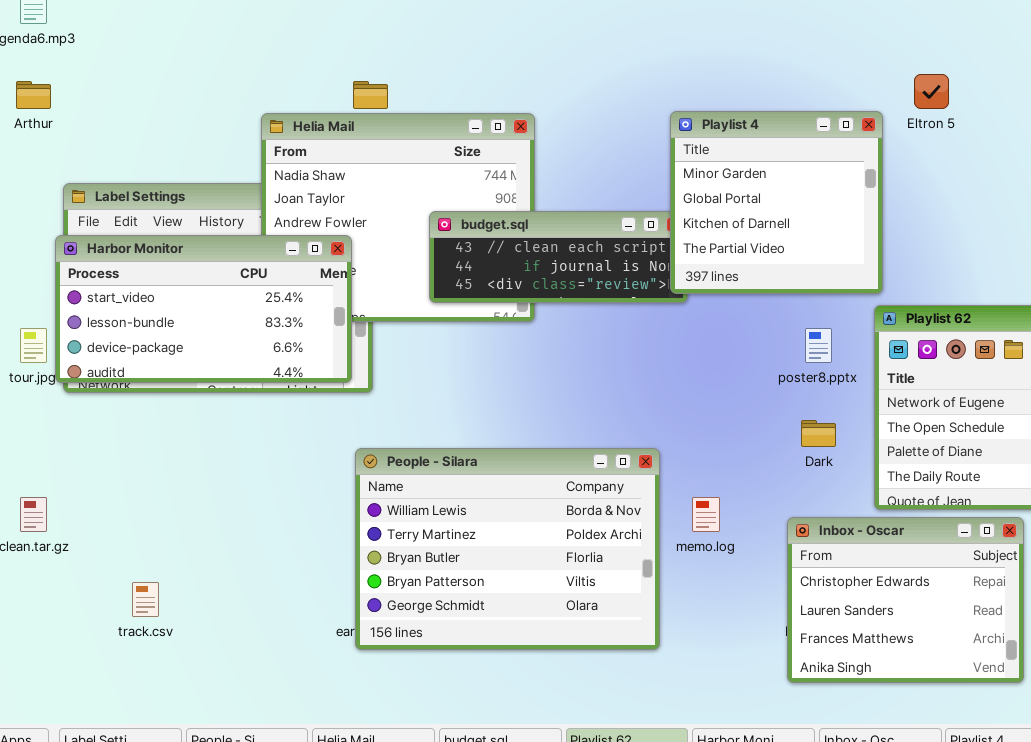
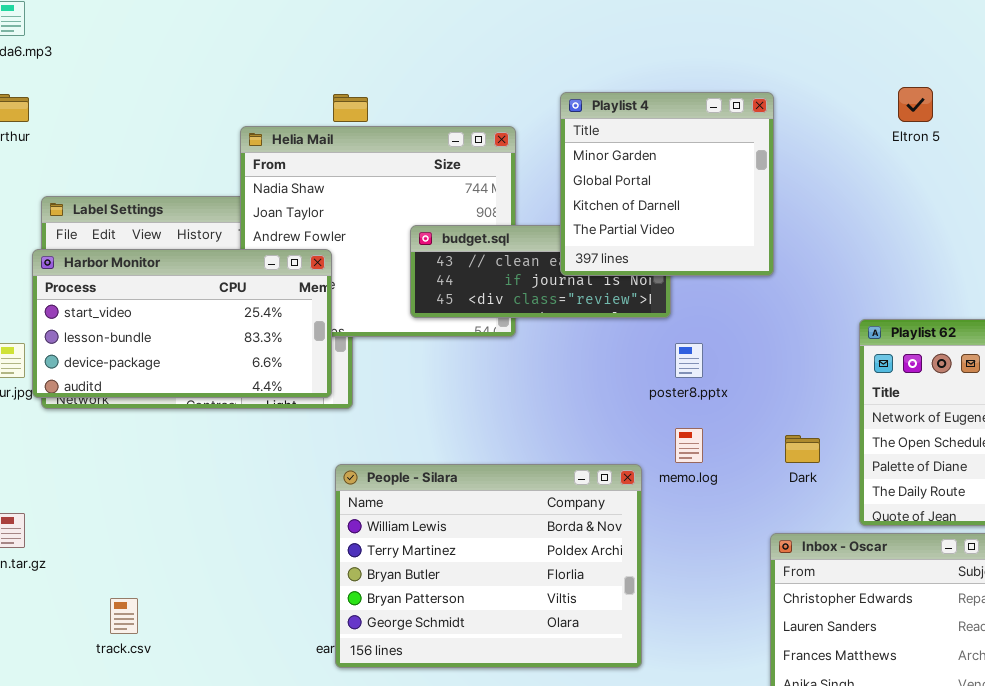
Playlist 4: [670,111,883,294] -> [560,92,774,276], moved
poster8.pptx: [805,328,832,363] -> [675,343,703,378], moved
memo.log: [692,497,720,532] -> [675,428,703,463], moved

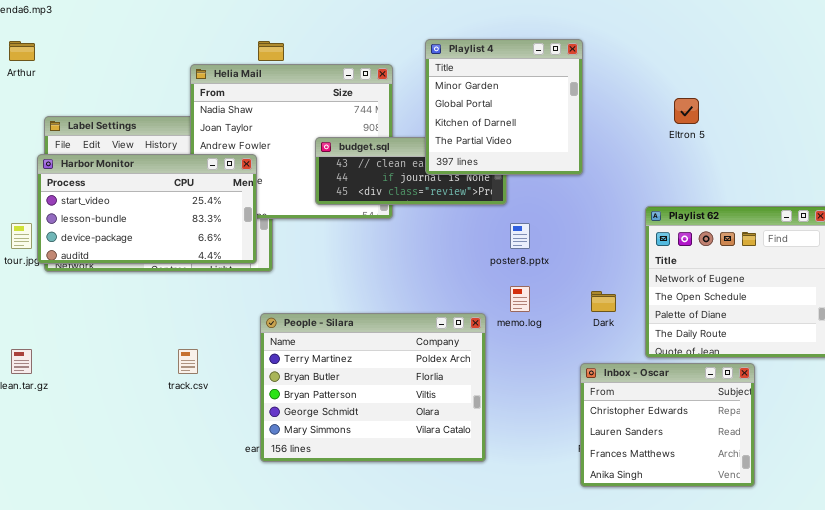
Eltron 5: [898,87,933,122] -> [674,98,699,124], moved
People - Silara: [335,464,642,668] -> [260,313,486,462], scrolled down 1 row
track.csv: [110,598,138,634] -> [178,349,198,374], moved

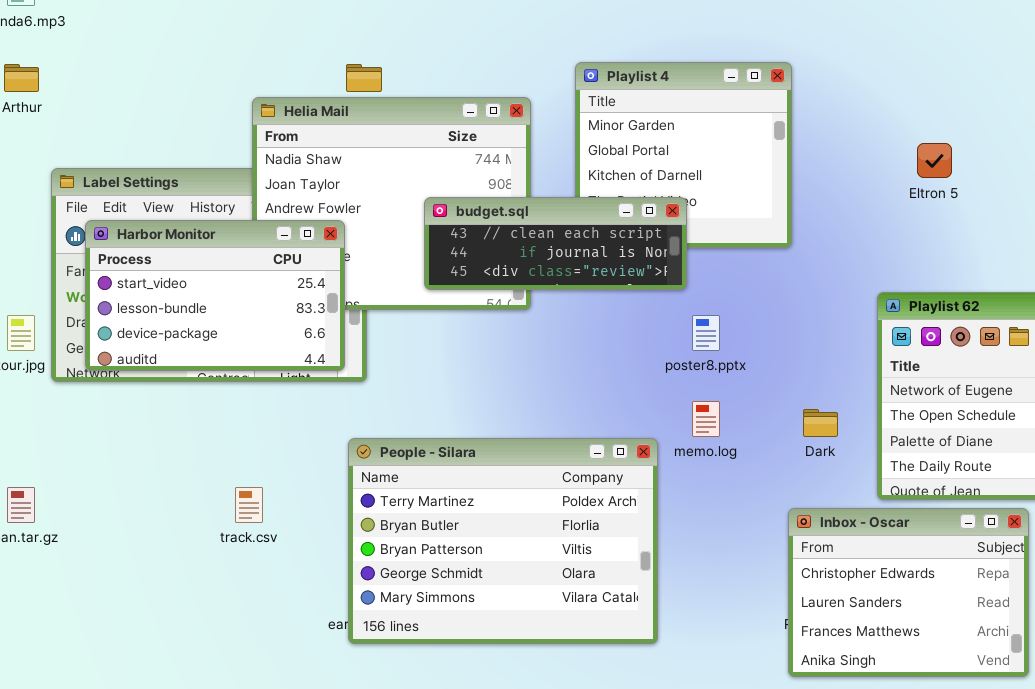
budget.sql: [315,137,507,205] -> [424,197,687,290], raised
Harbor Monitor: [37,154,257,264] -> [85,220,345,371], resized

